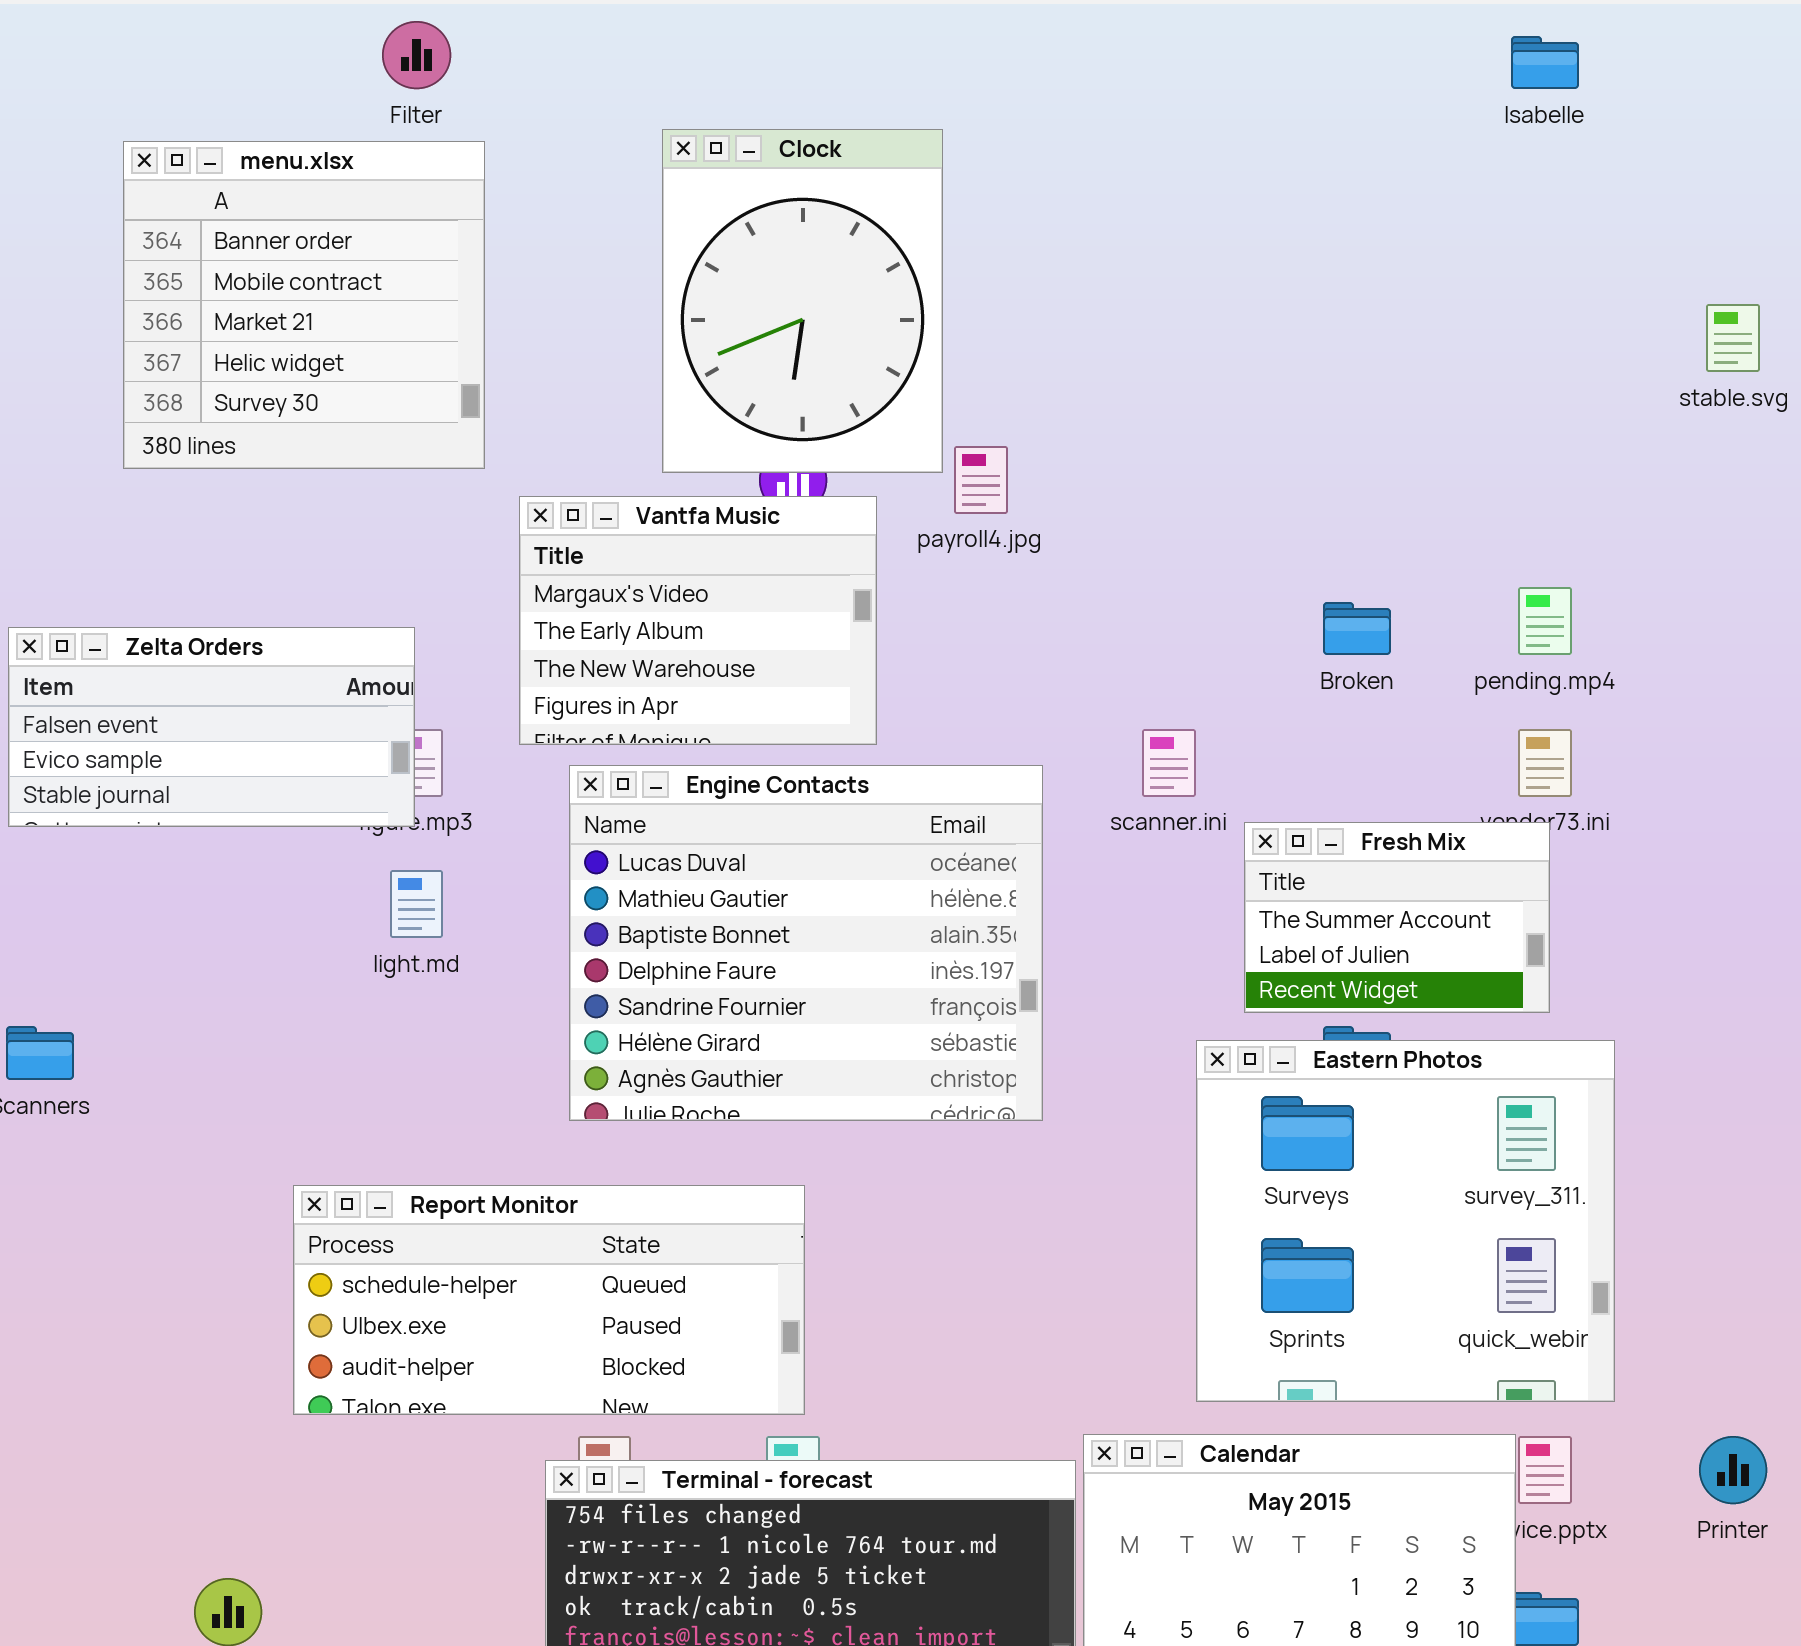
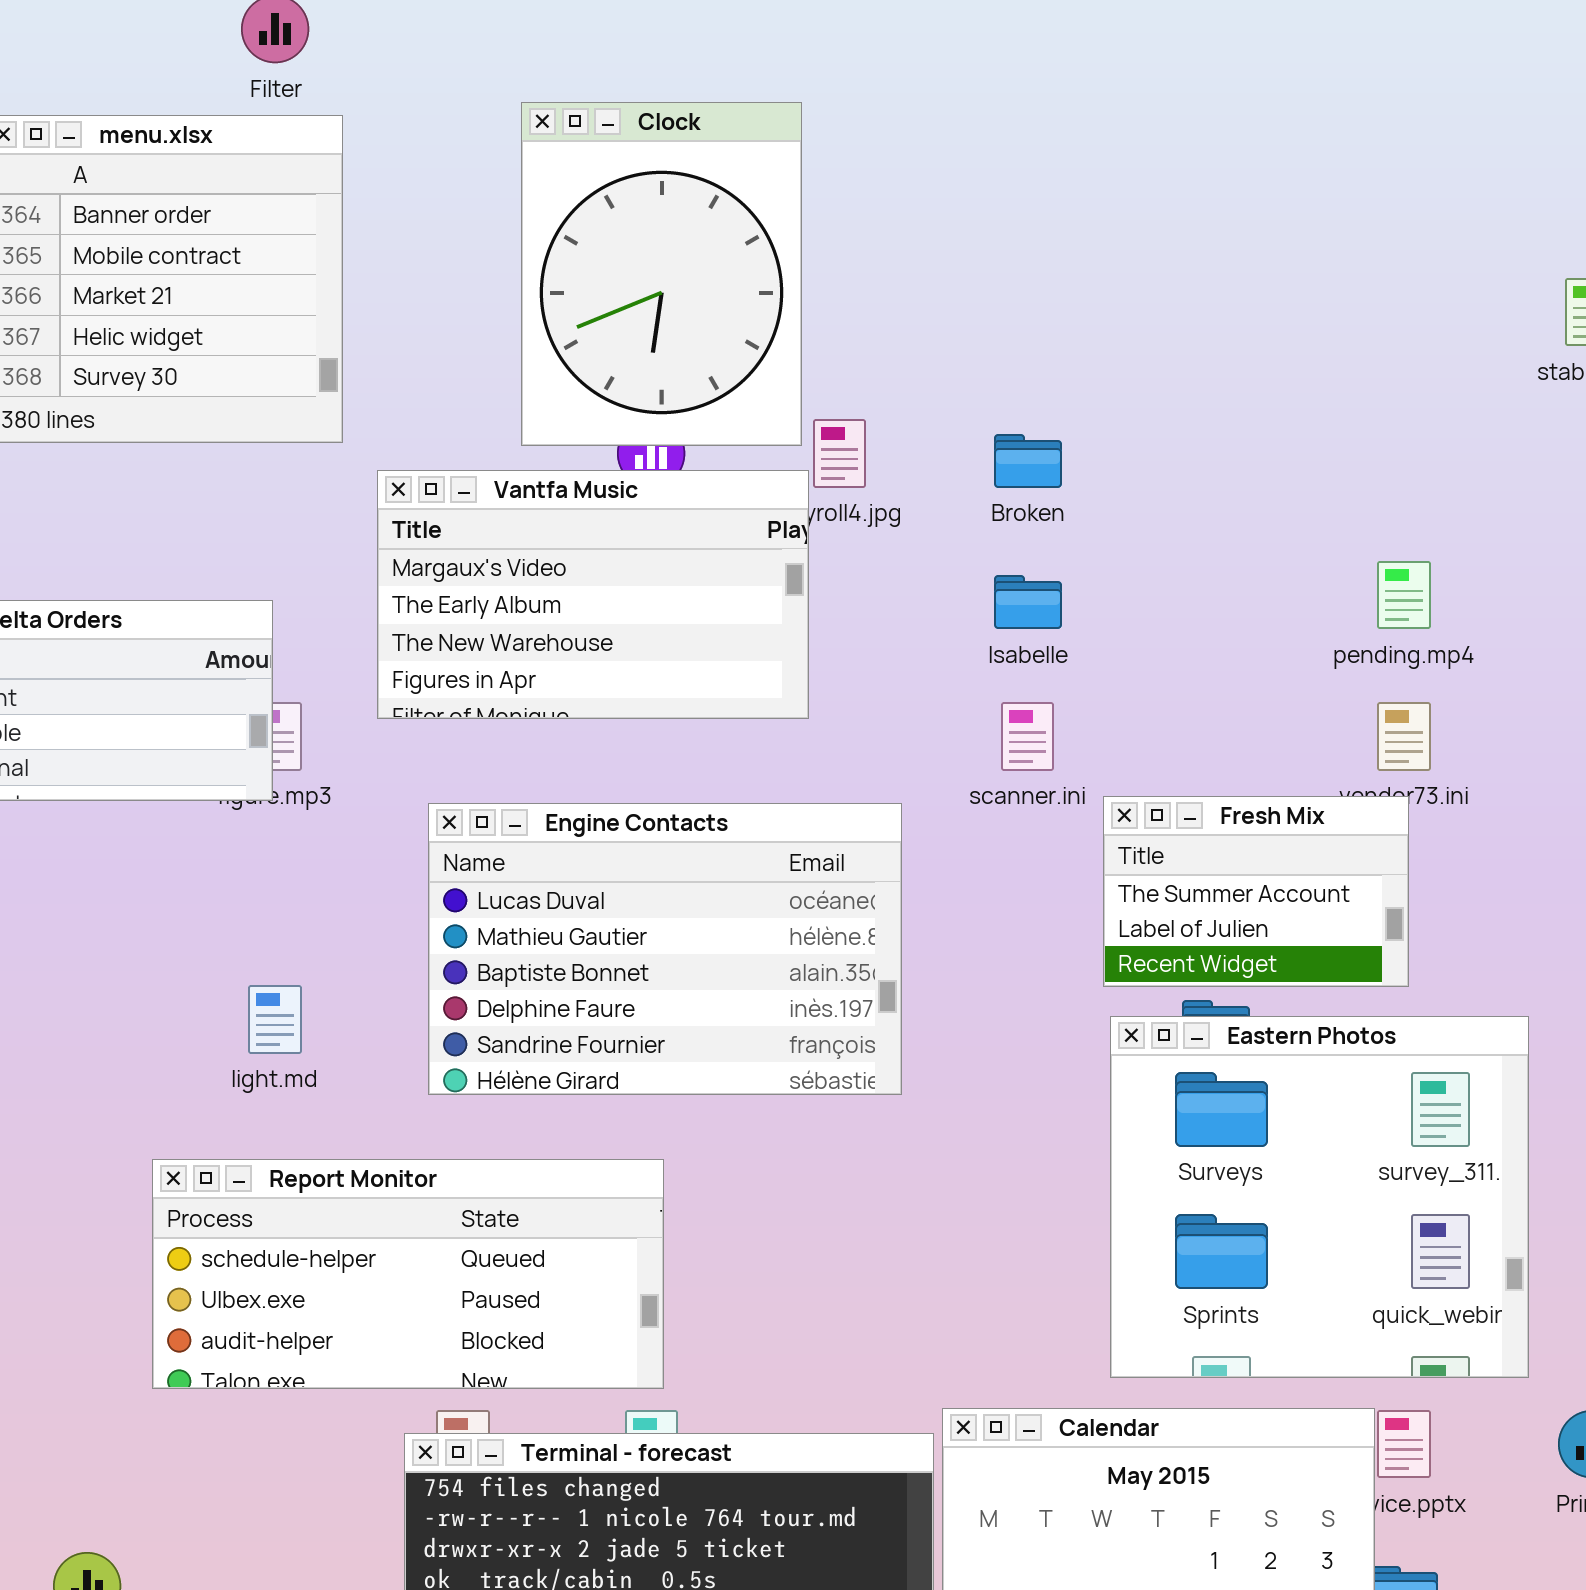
Isabelle: [1511,36,1579,89] -> [994,575,1062,629], moved
Vantfa Music: [519,496,877,745] -> [377,470,809,719], resized
Broken: [1323,602,1391,655] -> [994,434,1062,488], moved
Engine Contacts: [569,765,1043,1121] -> [428,803,902,1095], resized
light.md: [390,870,443,938] -> [248,985,302,1054], moved
Eastern Photos: [1196,1040,1615,1402] -> [1110,1016,1529,1378], moved

